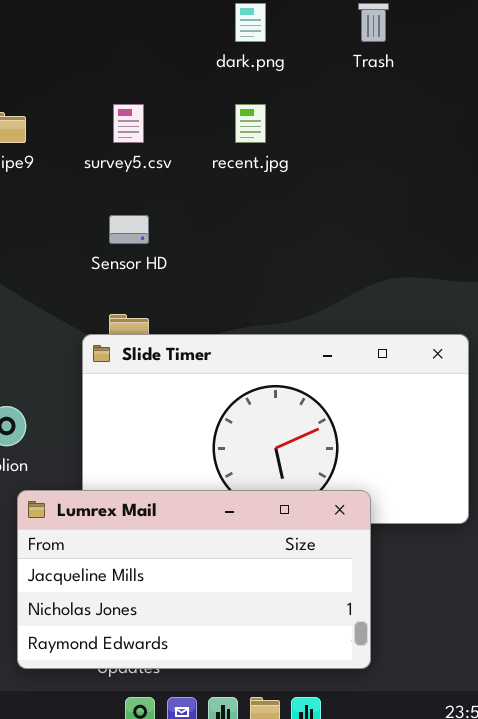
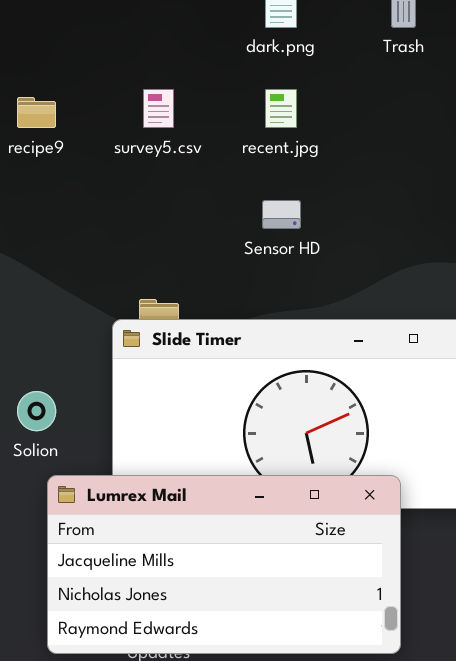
Sensor HD: [109,215,149,244] -> [262,200,301,229], moved

